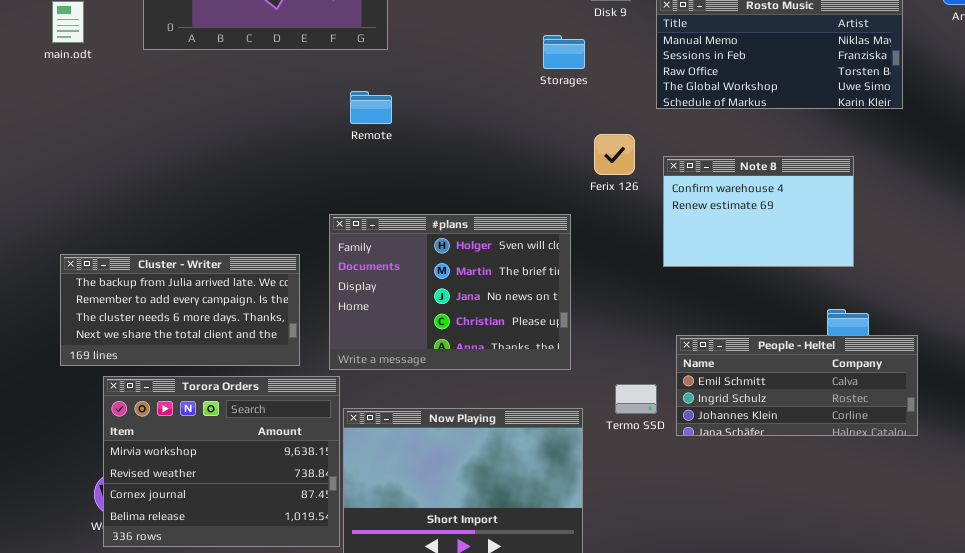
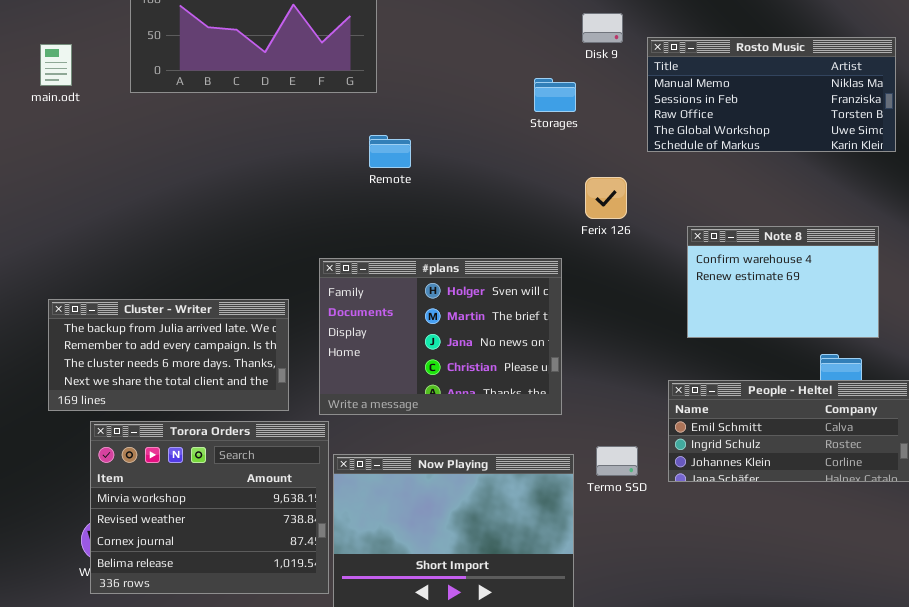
Remote: [350,91,392,124] -> [369,135,411,168], moved
Note 8: [663,156,854,267] -> [687,226,879,338], moved
Termo SSD: [615,384,657,414] -> [596,446,638,476], moved

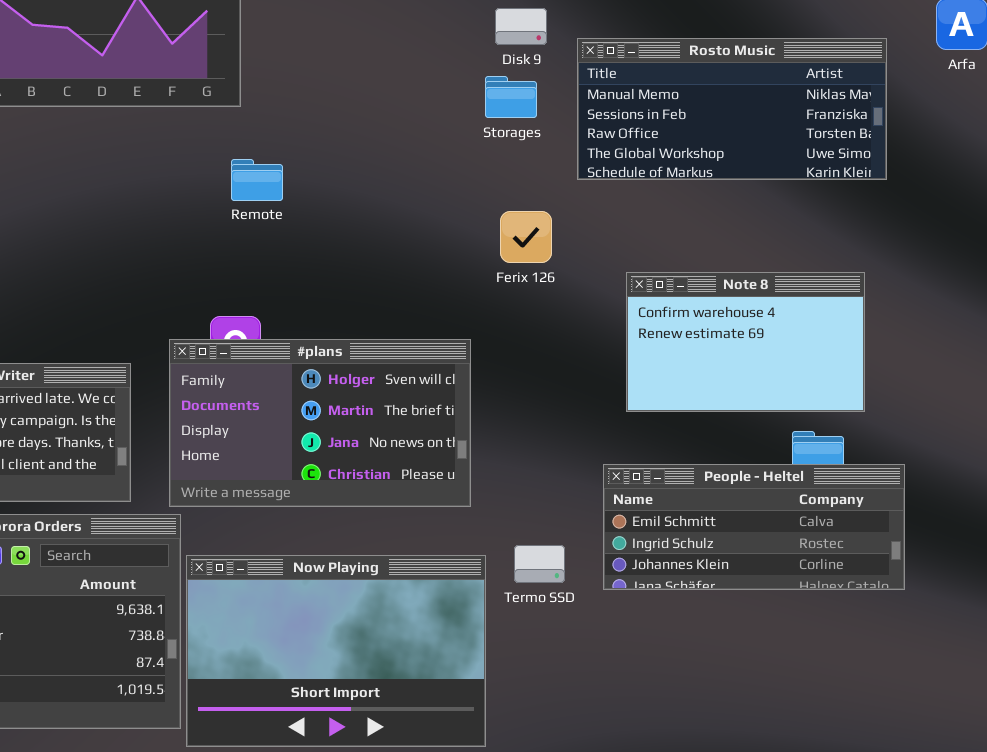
Storages: [534,78,576,112] -> [485,76,537,118], moved
#plans: [319,258,562,415] -> [169,339,471,507], resized

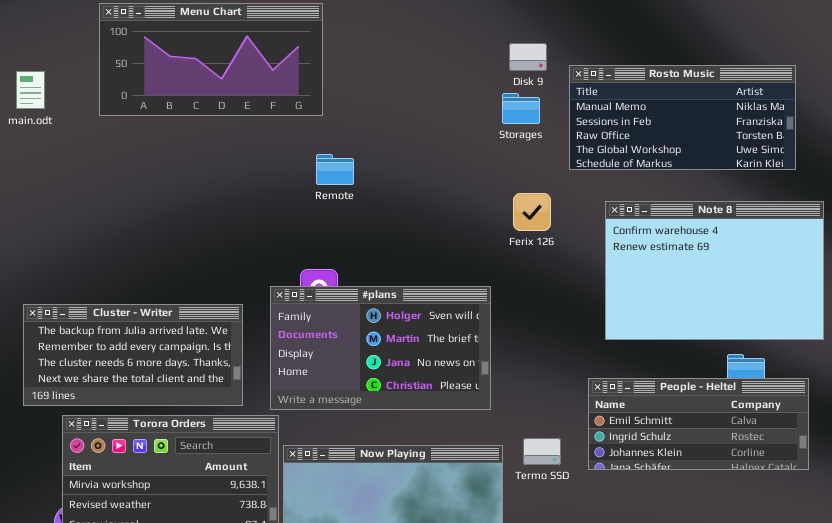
Note 8: [626,272,865,412] -> [605,201,824,340], resized

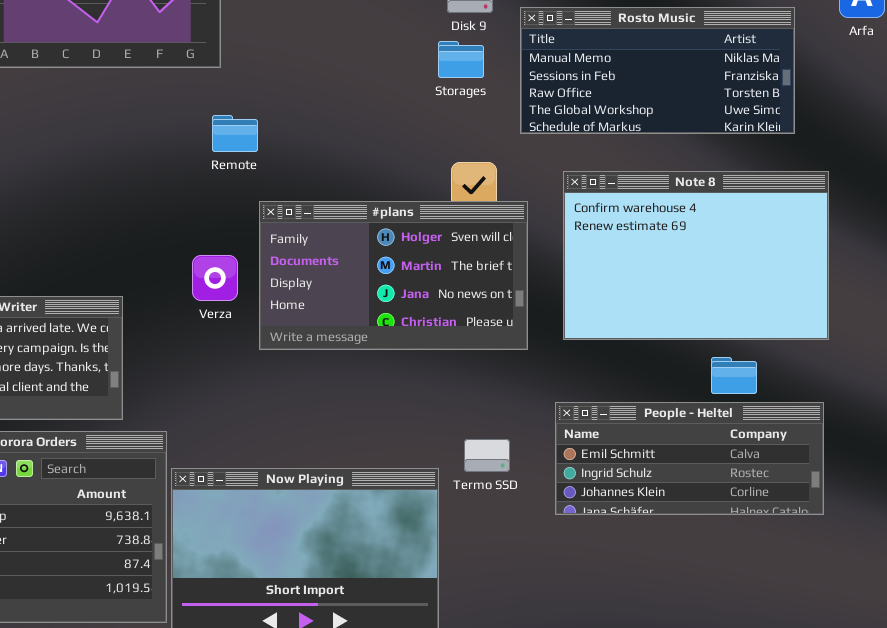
#plans: [270,286,491,410] -> [259,201,528,350], moved
People - Heltel: [588,378,809,470] -> [555,402,824,515], moved
Termo SSD: [523,438,561,465] -> [464,439,510,472], moved

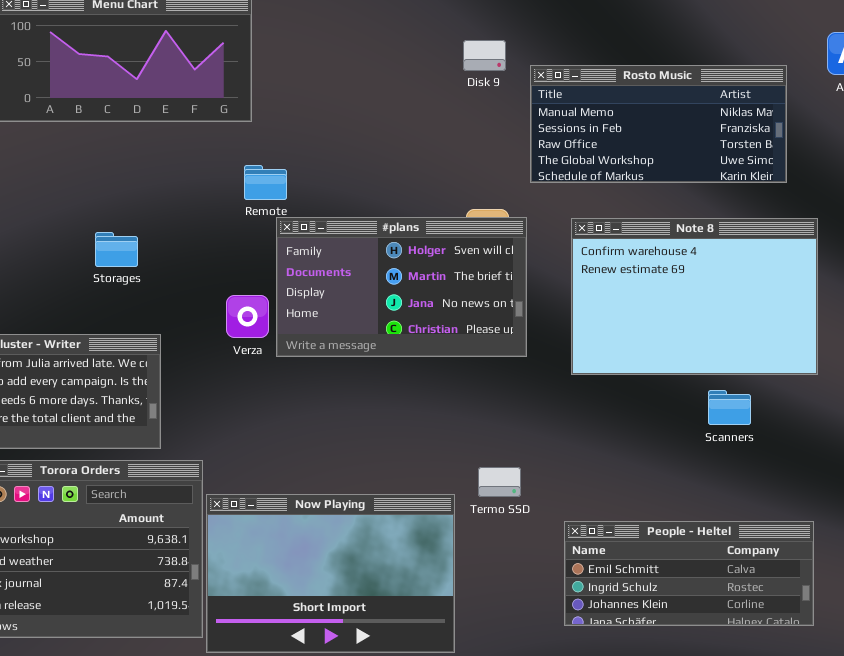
Storages: [438,41,484,78] -> [95,232,138,267], moved
#plans: [259,201,528,350] -> [276,217,527,357], moved
People - Heltel: [555,402,824,515] -> [564,521,814,626], moved

